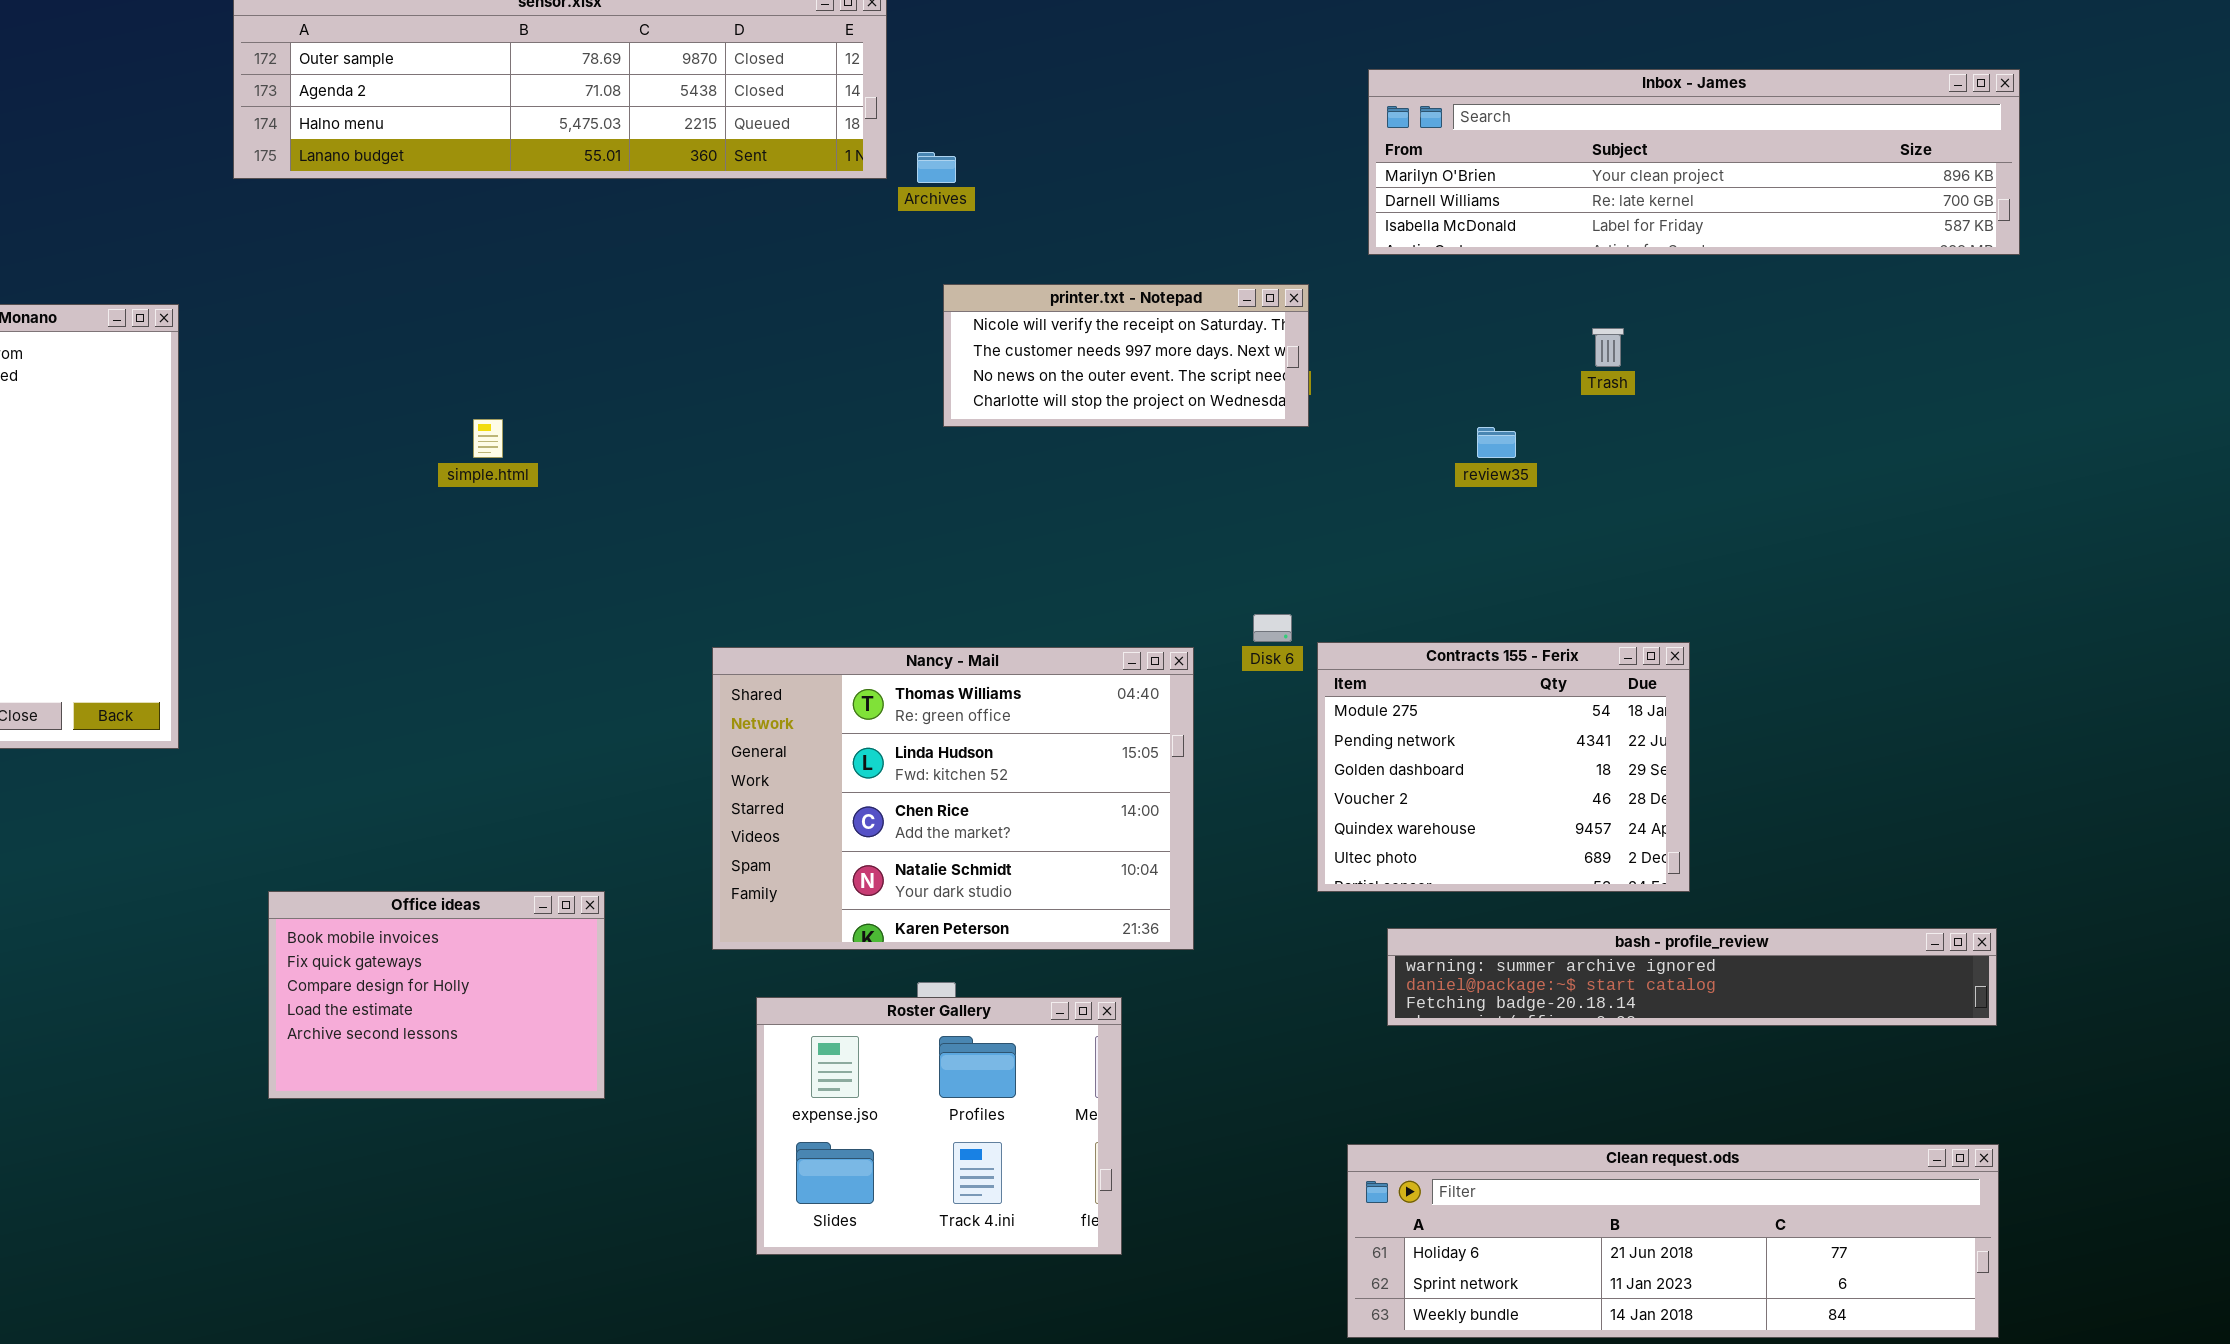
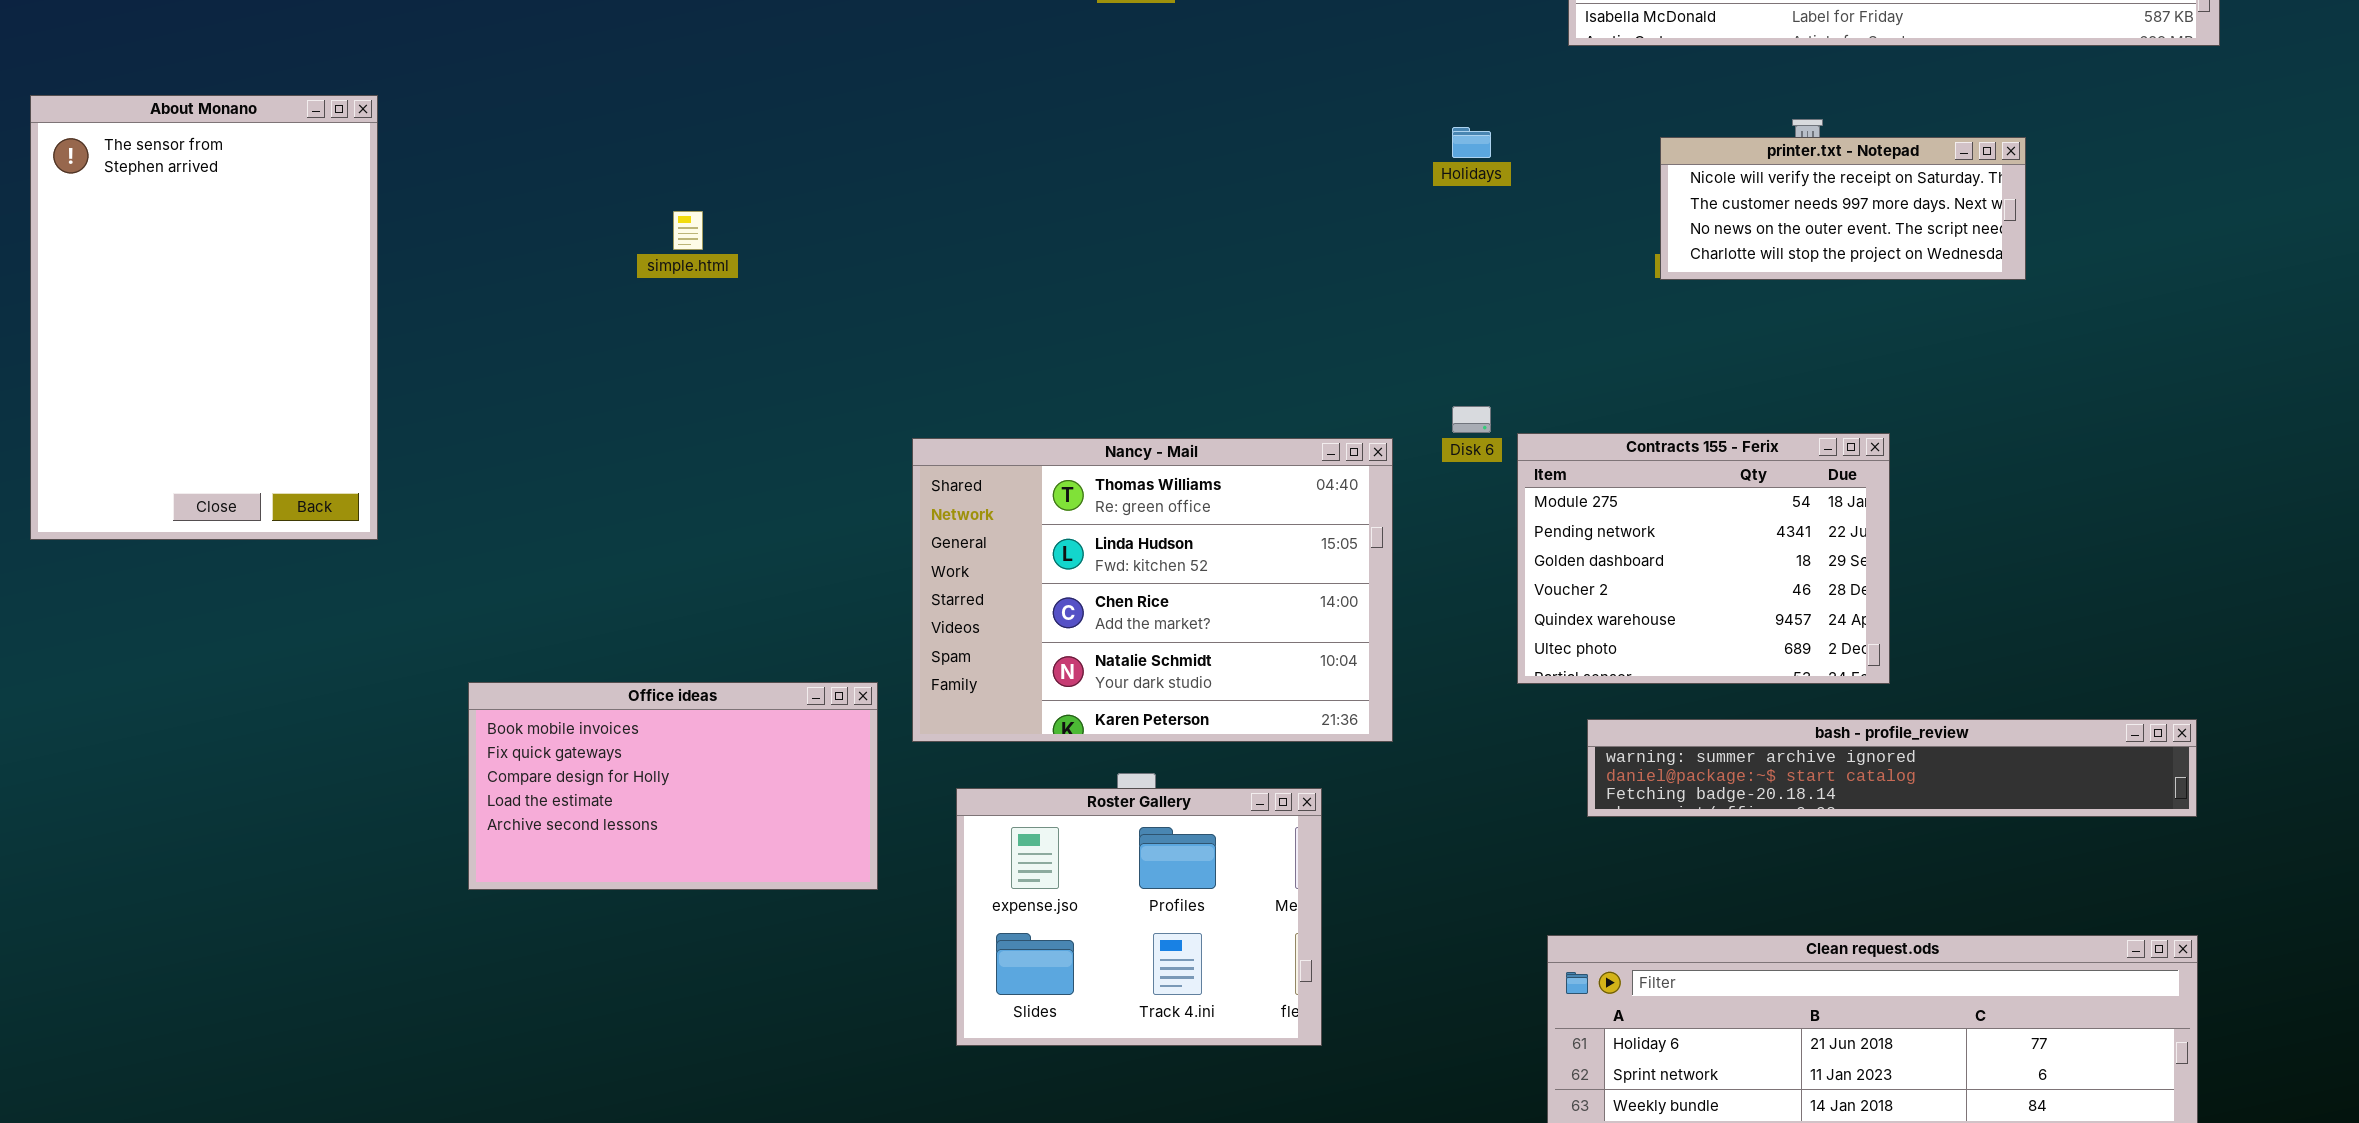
printer.txt - Notepad: [943,284,1309,427] -> [1660,137,2026,280], moved
Office ideas: [268,891,605,1099] -> [468,682,878,890], resized

